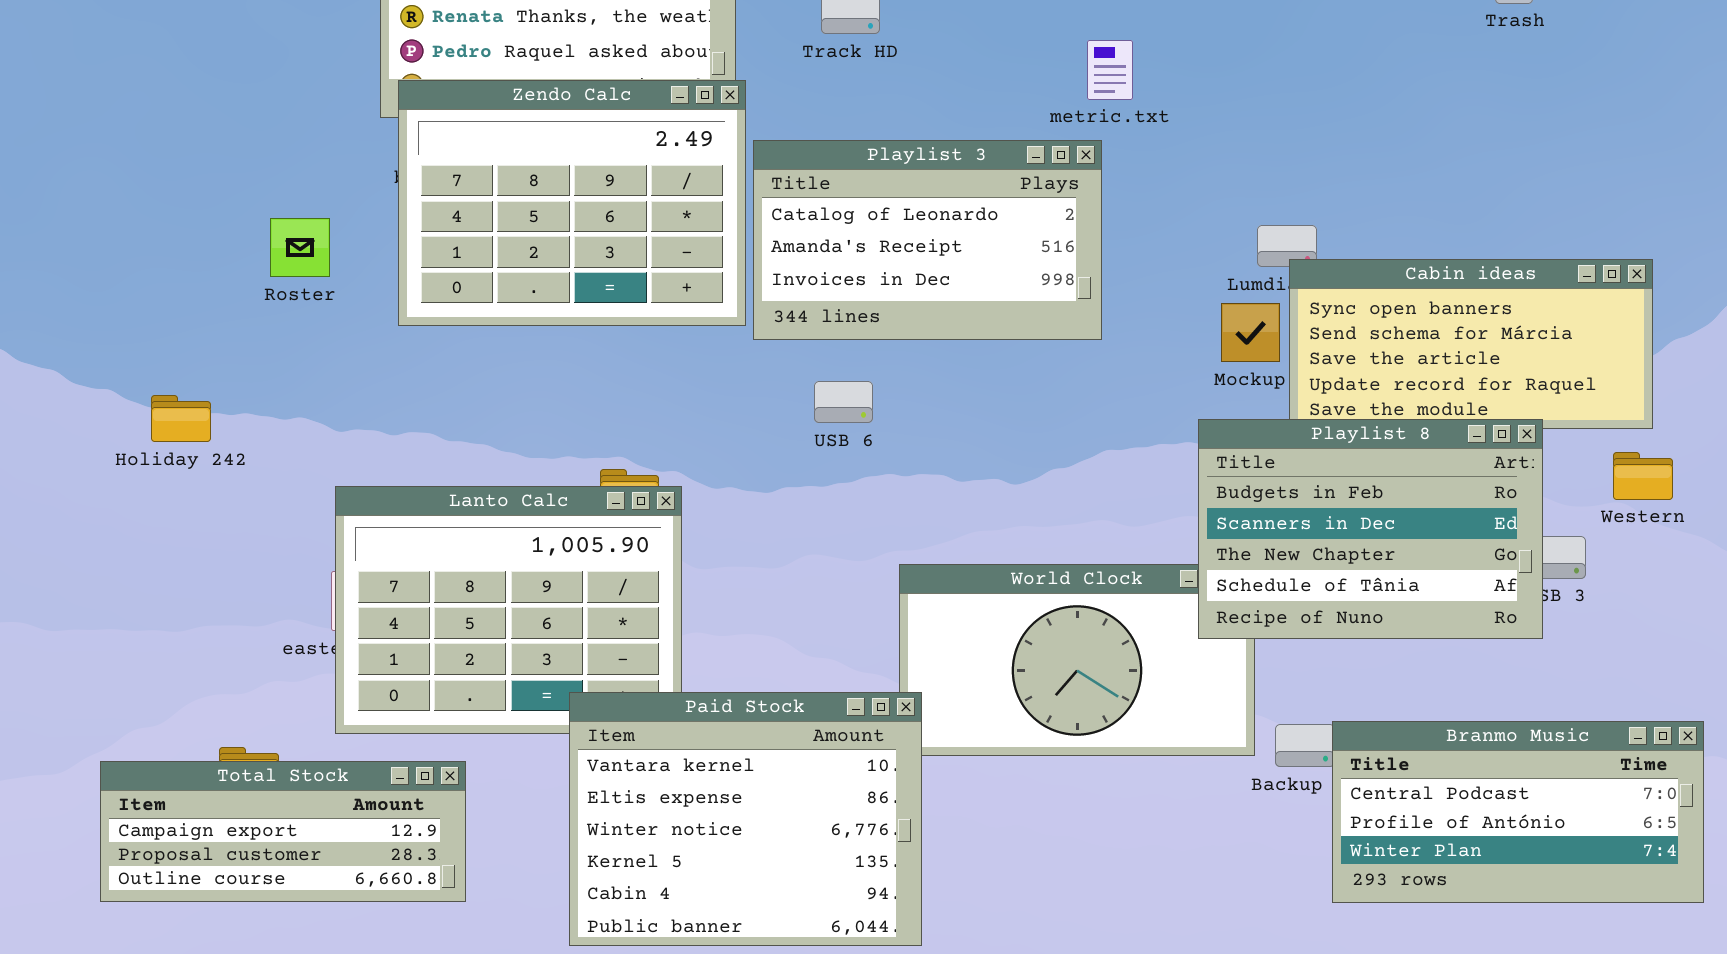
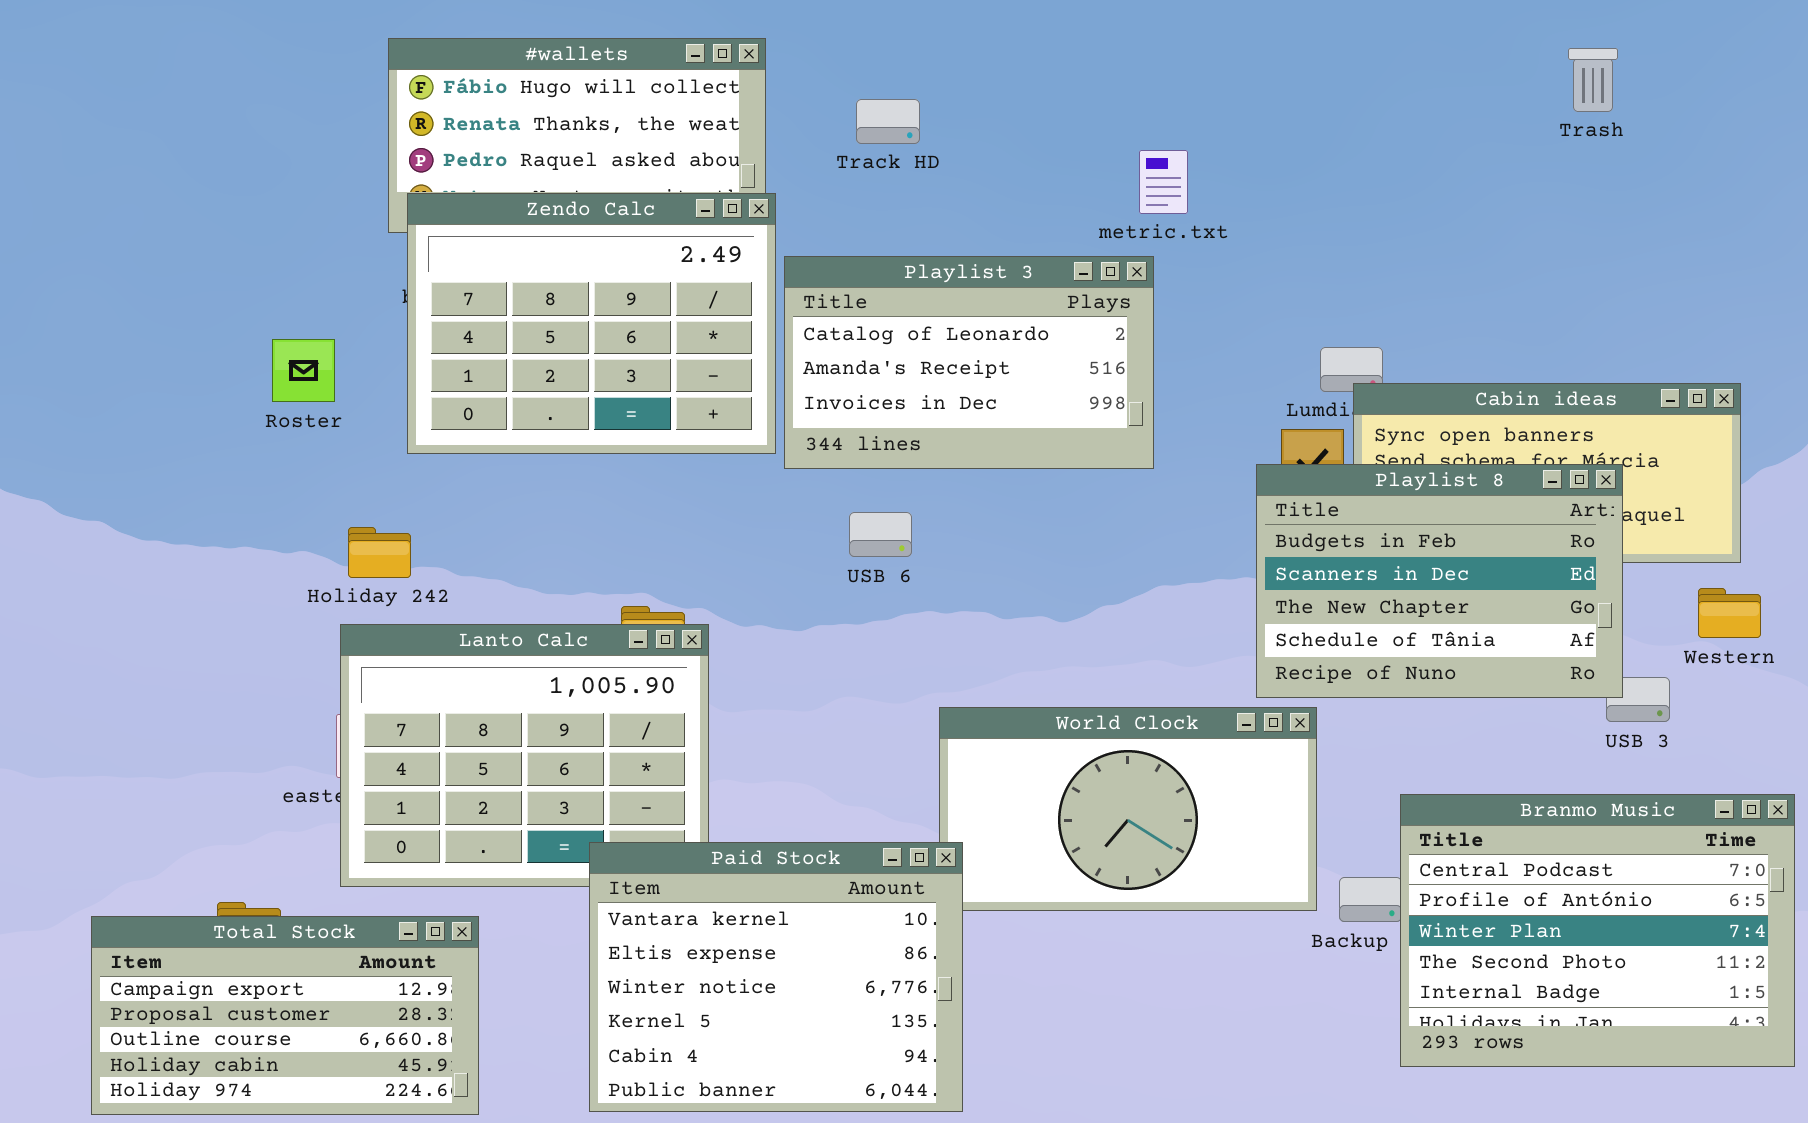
Holiday 242: [151,395,211,442] -> [348,527,411,578], moved
Playlist 8: [1198,419,1543,639] -> [1256,464,1623,698], moved
Branmo Music: [1332,721,1704,903] -> [1400,794,1795,1067], resized
Total Stock: [100,761,466,902] -> [91,916,479,1115], resized

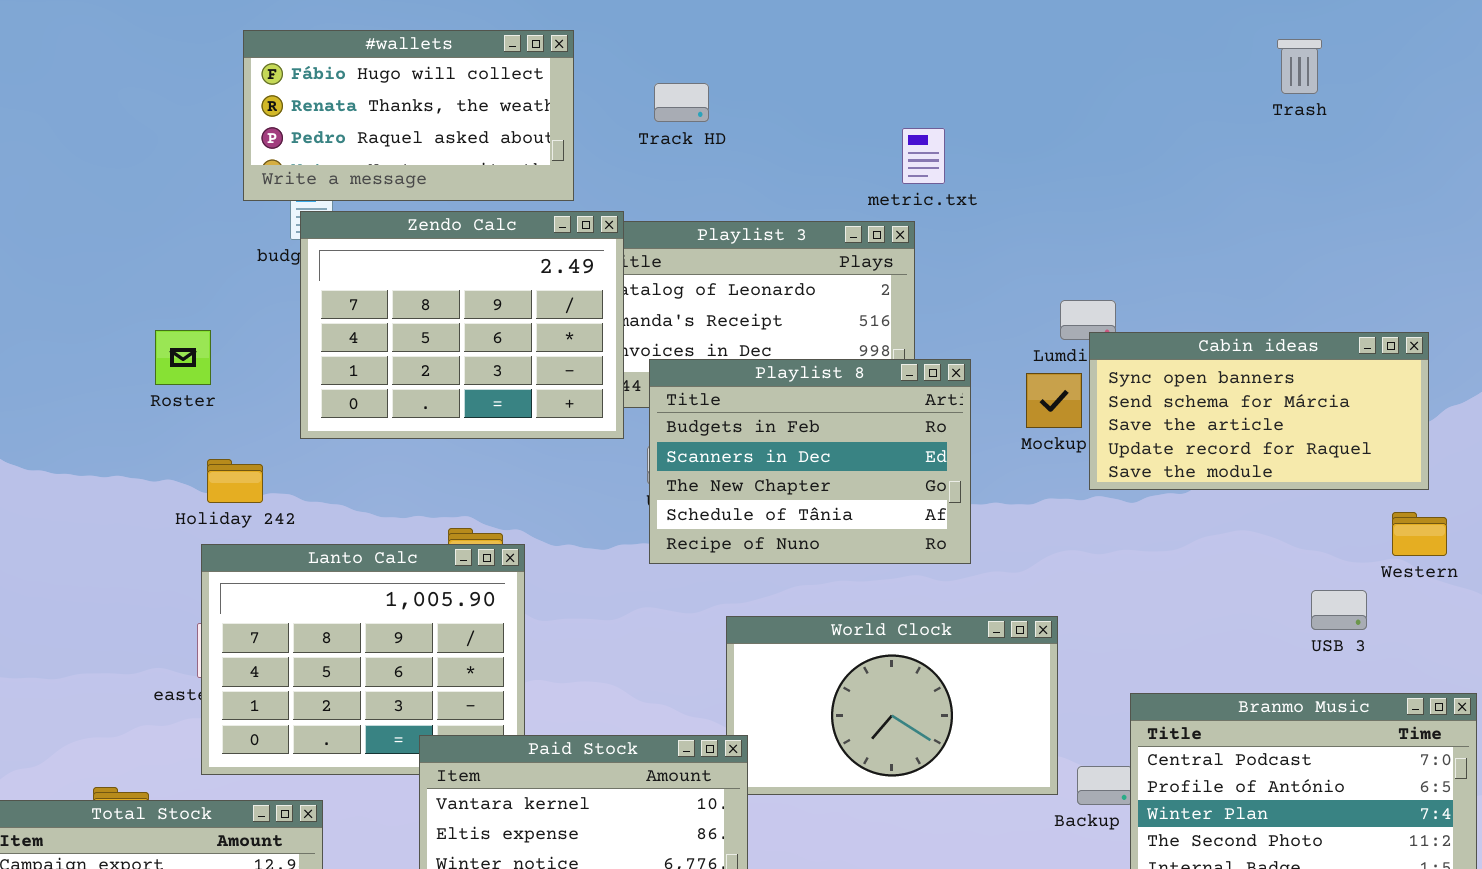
Zendo Calc: [407,193,776,454] -> [300,211,624,439], moved
Roster: [272,339,335,402] -> [155,330,211,385], moved
Playlist 8: [1256,464,1623,698] -> [649,359,971,564], moved

